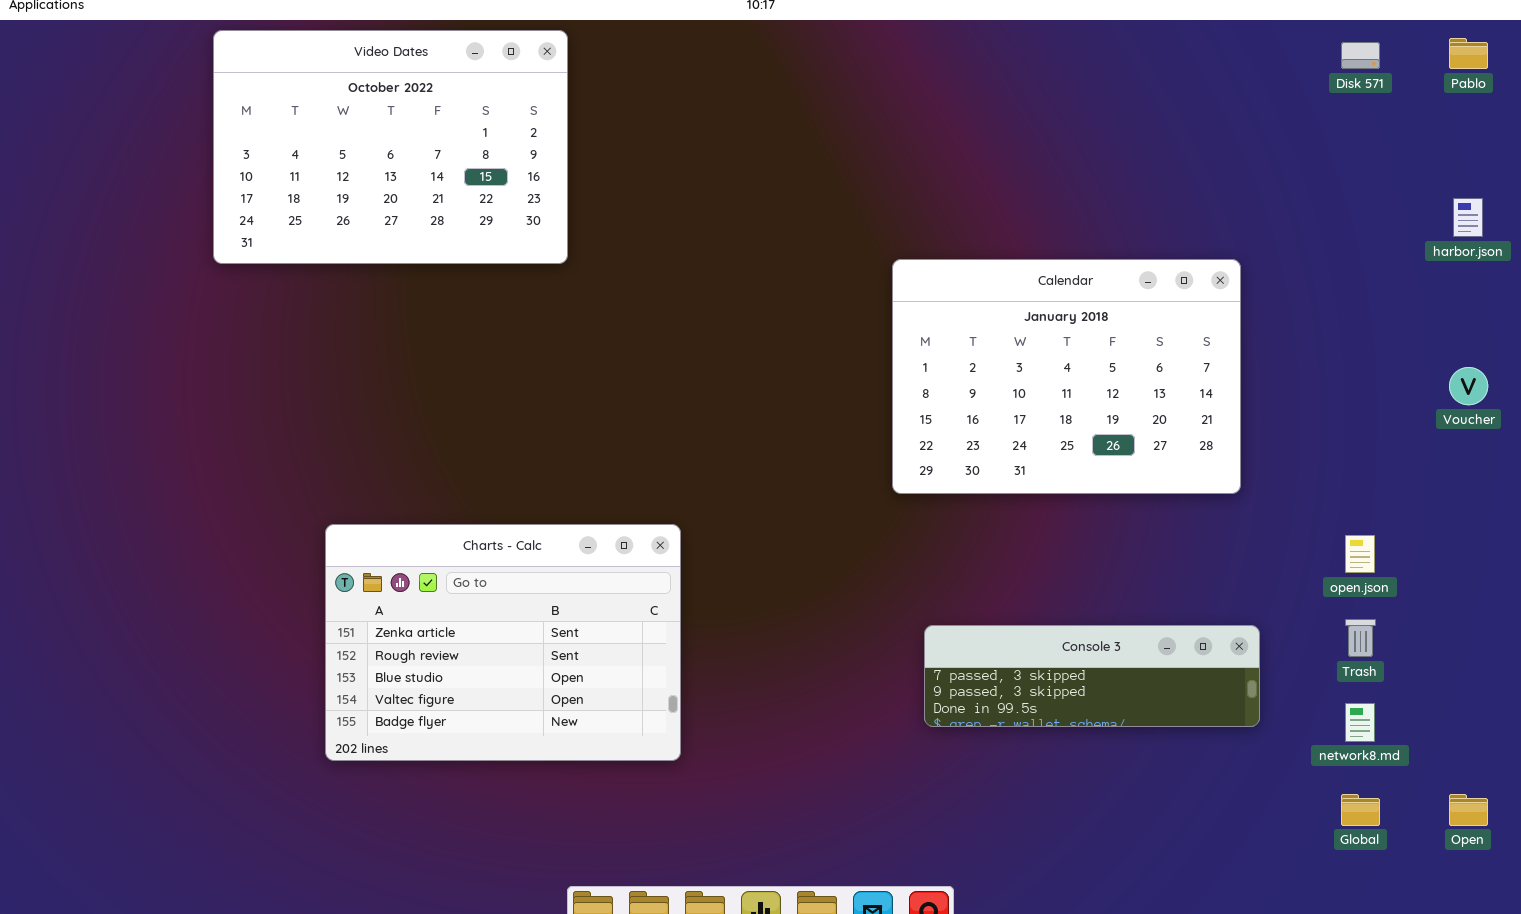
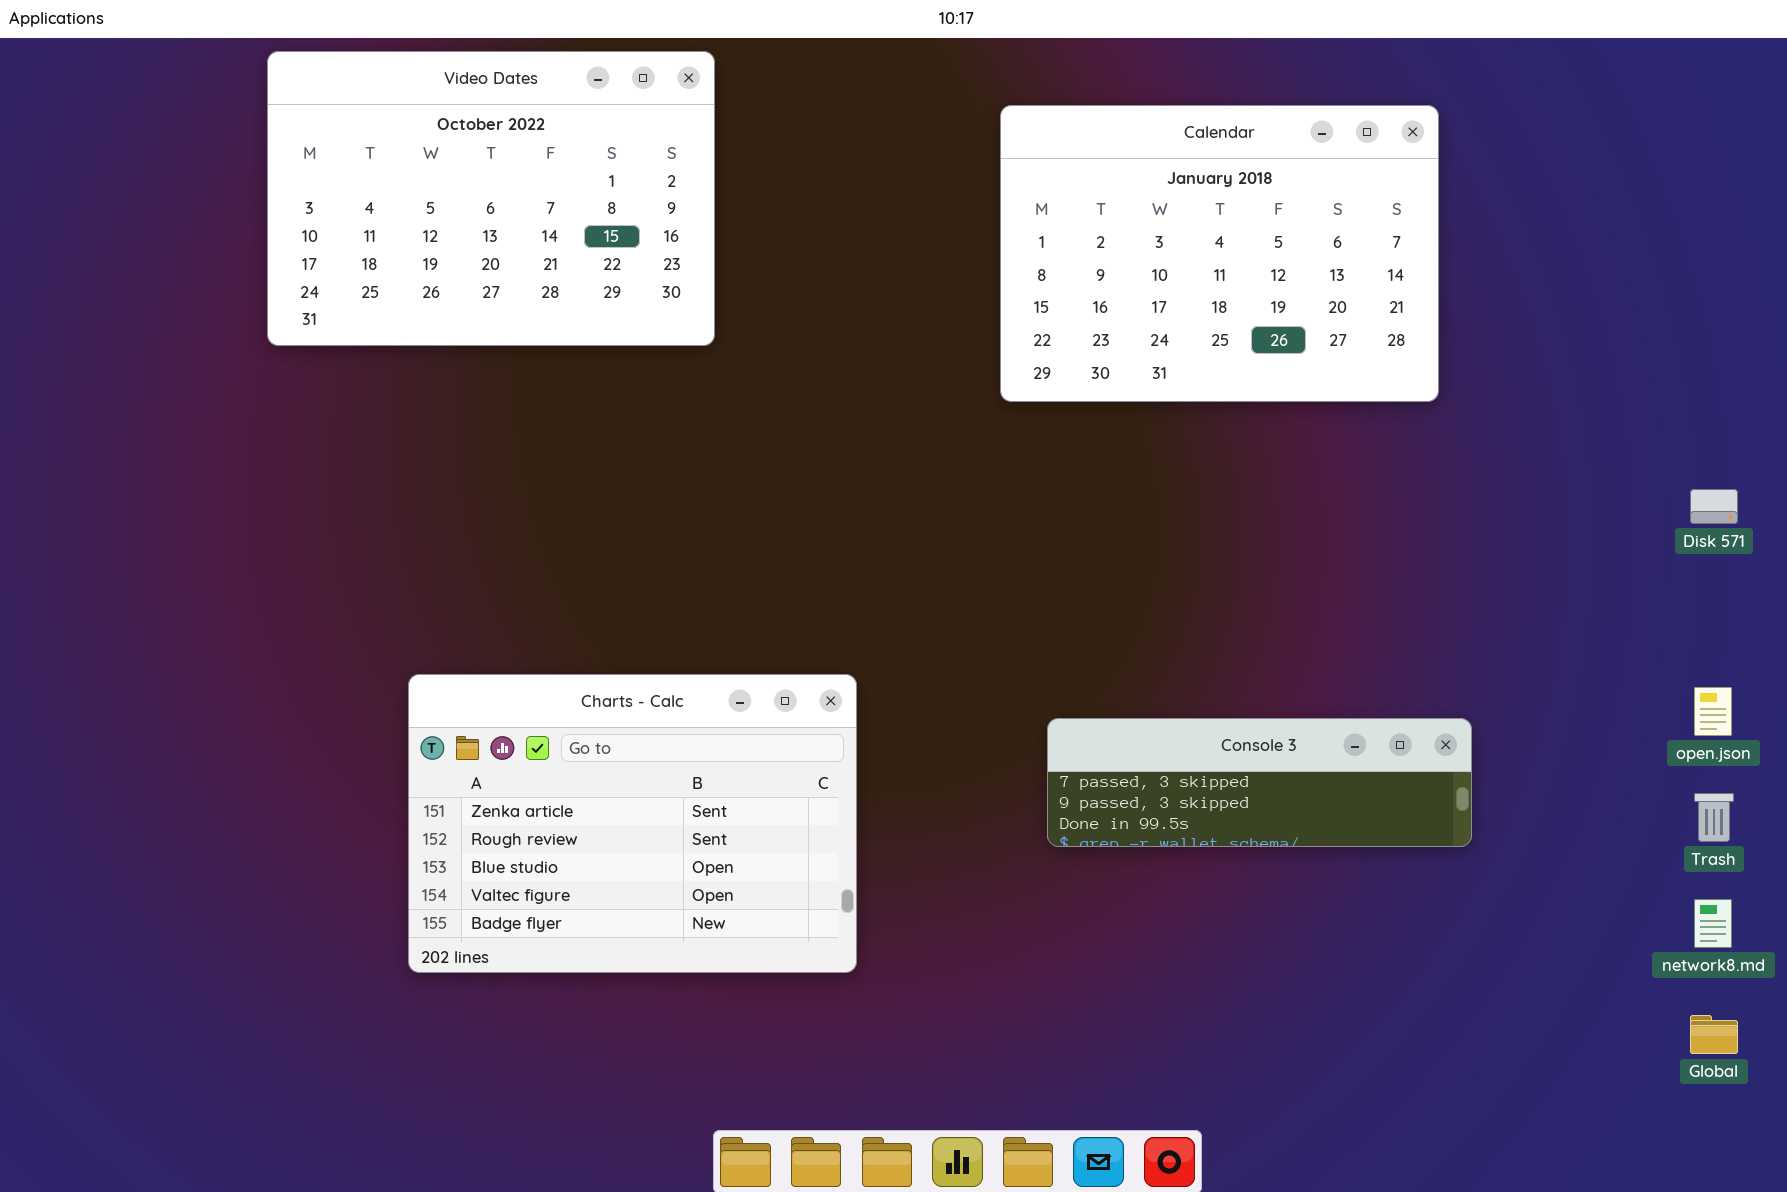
Disk 571: [1341,42,1380,69] -> [1690,489,1738,524], moved
Calendar: [892,259,1241,494] -> [1000,105,1439,402], moved
Console 3: [924,625,1260,727] -> [1047,718,1472,847], moved

